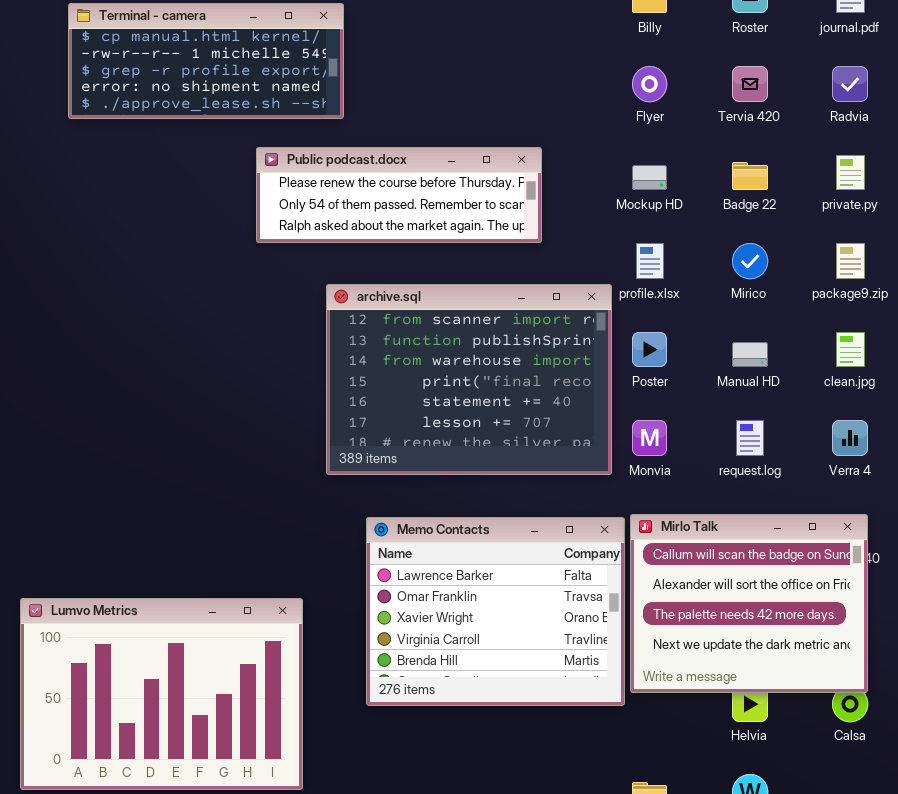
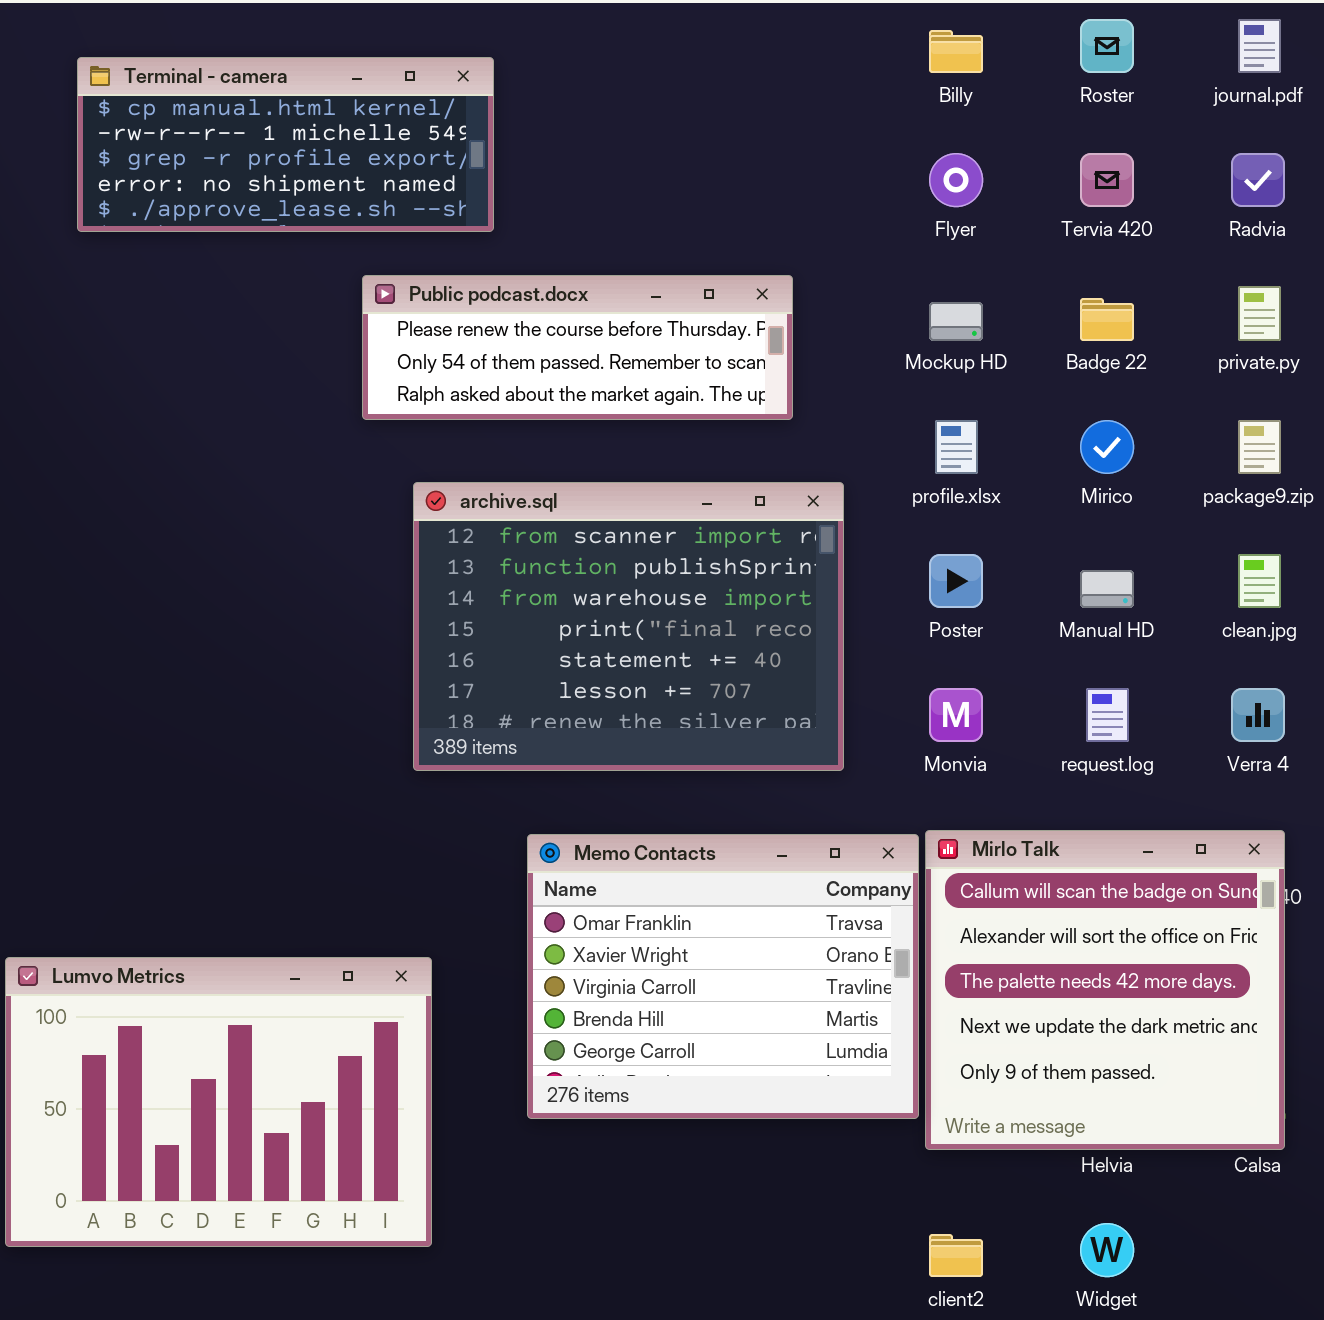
archive.sql: [326,284,612,475] -> [413,482,844,771], moved
Mirlo Talk: [630,514,868,693] -> [925,830,1285,1150], resized
Memo Contacts: [366,517,625,706] -> [527,834,919,1119], scrolled down 1 row

